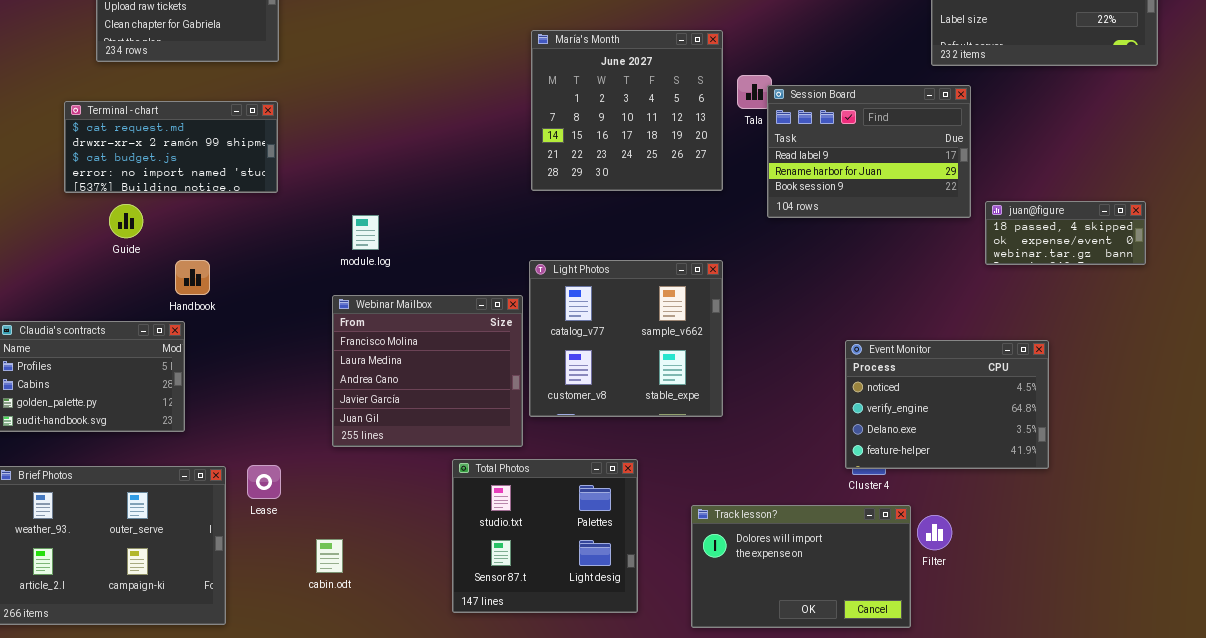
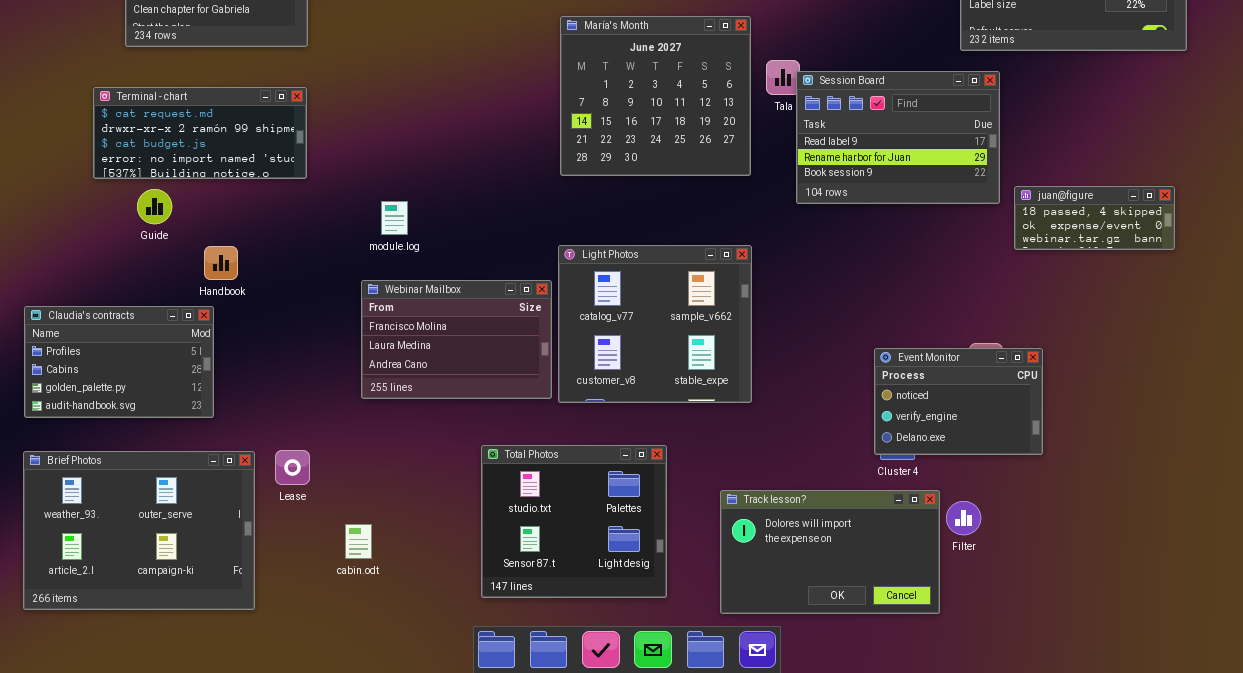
Webinar Mailbox: [332,295,523,447] -> [361,280,552,399], resized
Event Monitor: [845,340,1049,469] -> [874,348,1043,455], resized

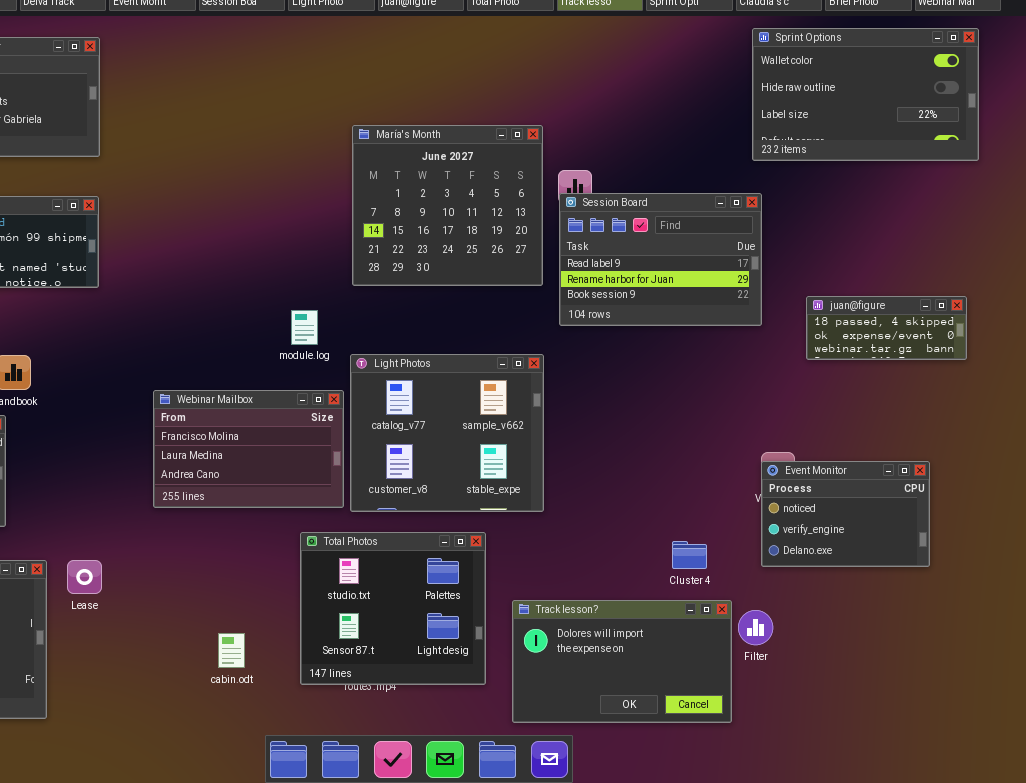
Session Board: [796,71,1000,204] -> [559,193,762,326], moved
module.log: [381,201,408,235] -> [291,310,318,345], moved
Event Monitor: [874,348,1043,455] -> [761,461,930,567], moved
Total Photos: [481,445,667,598] -> [300,532,486,685], moved
cabin.odt: [345,524,372,559] -> [218,633,245,668], moved

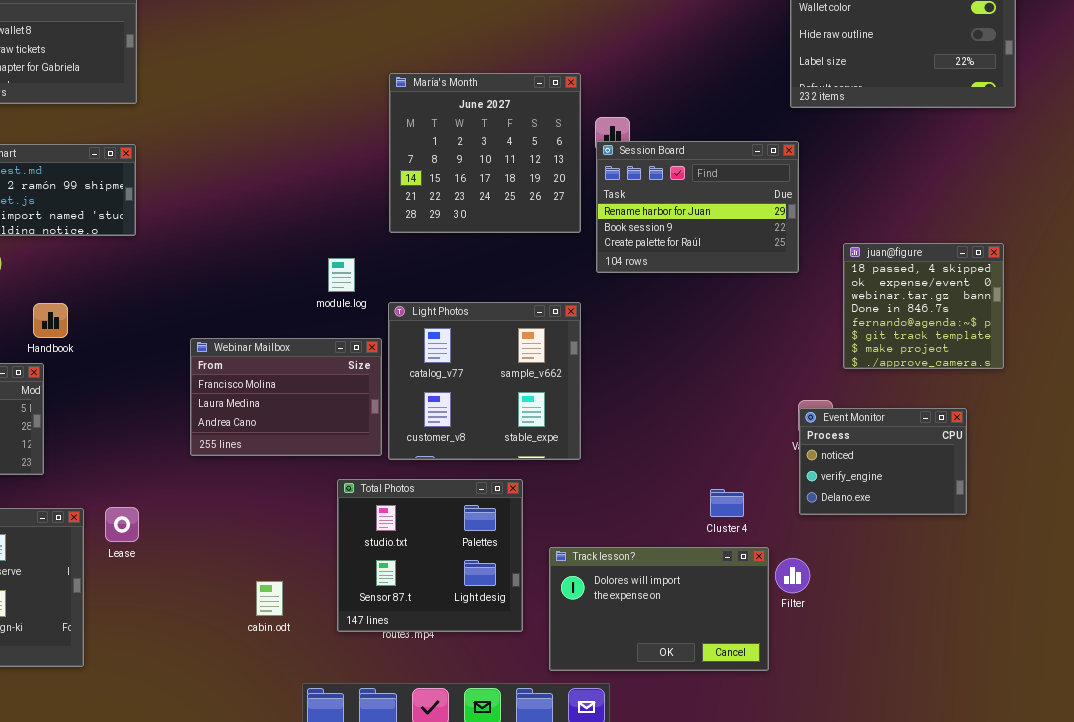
Session Board: [559,193,762,326] -> [596,141,799,273], scrolled down 1 row
juan@figure: [806,296,967,360] -> [843,243,1004,369], resized

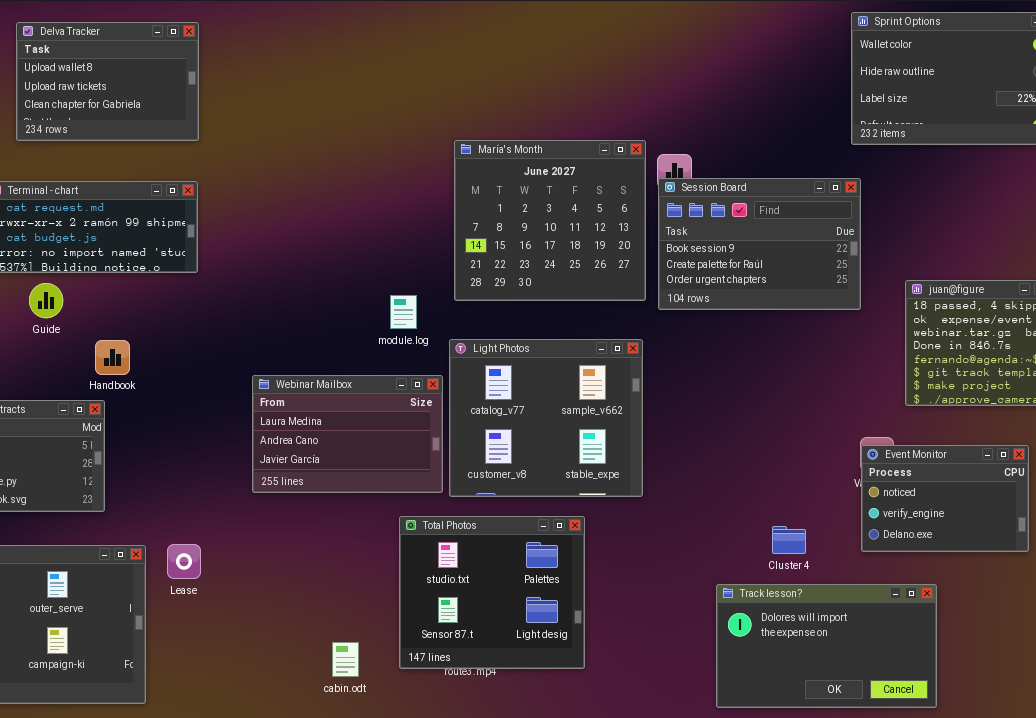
María's Month: [389,73,581,233] -> [454,140,646,301], moved
Session Board: [596,141,799,273] -> [658,178,861,310], scrolled down 1 row
Webinar Mailbox: [190,338,382,456] -> [252,375,443,493], scrolled down 1 row
Track lesson?: [549,547,769,671] -> [716,584,937,708], moved
cabin.odt: [256,581,283,616] -> [332,642,359,677], moved

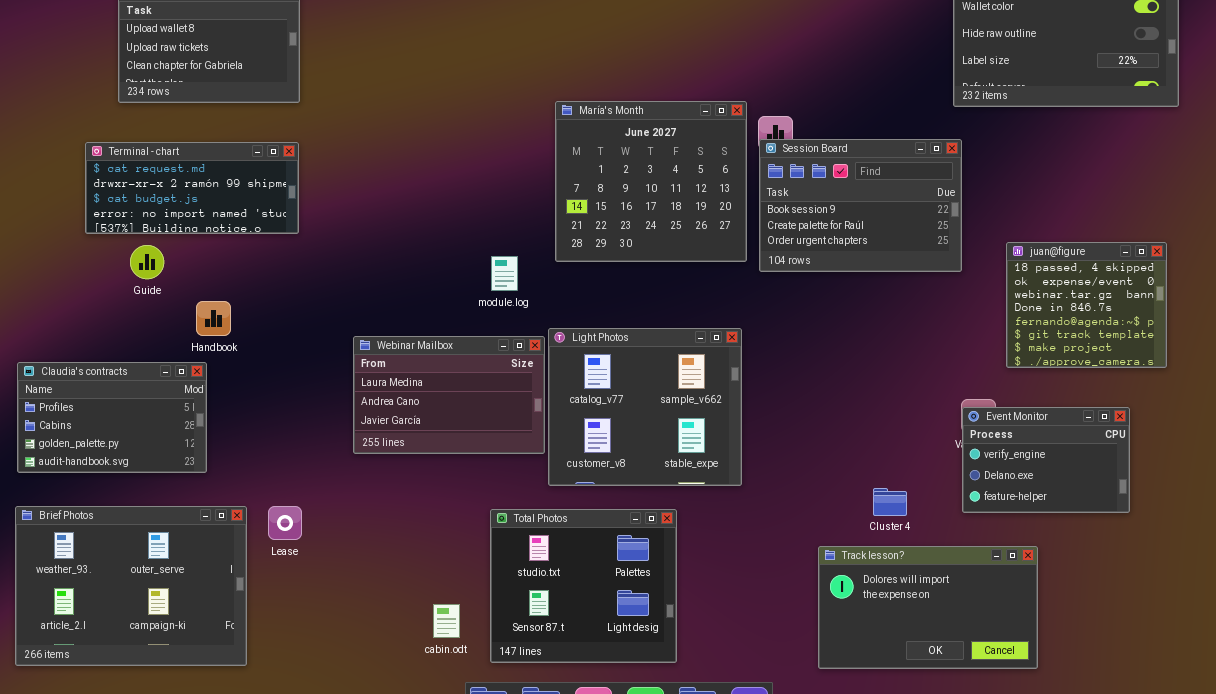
Light Photos: [449,339,643,497] -> [548,328,742,486], moved
Event Monitor: [861,445,1029,552] -> [962,407,1130,513], scrolled down 1 row
Total Photos: [399,516,585,669] -> [490,509,677,663], moved

